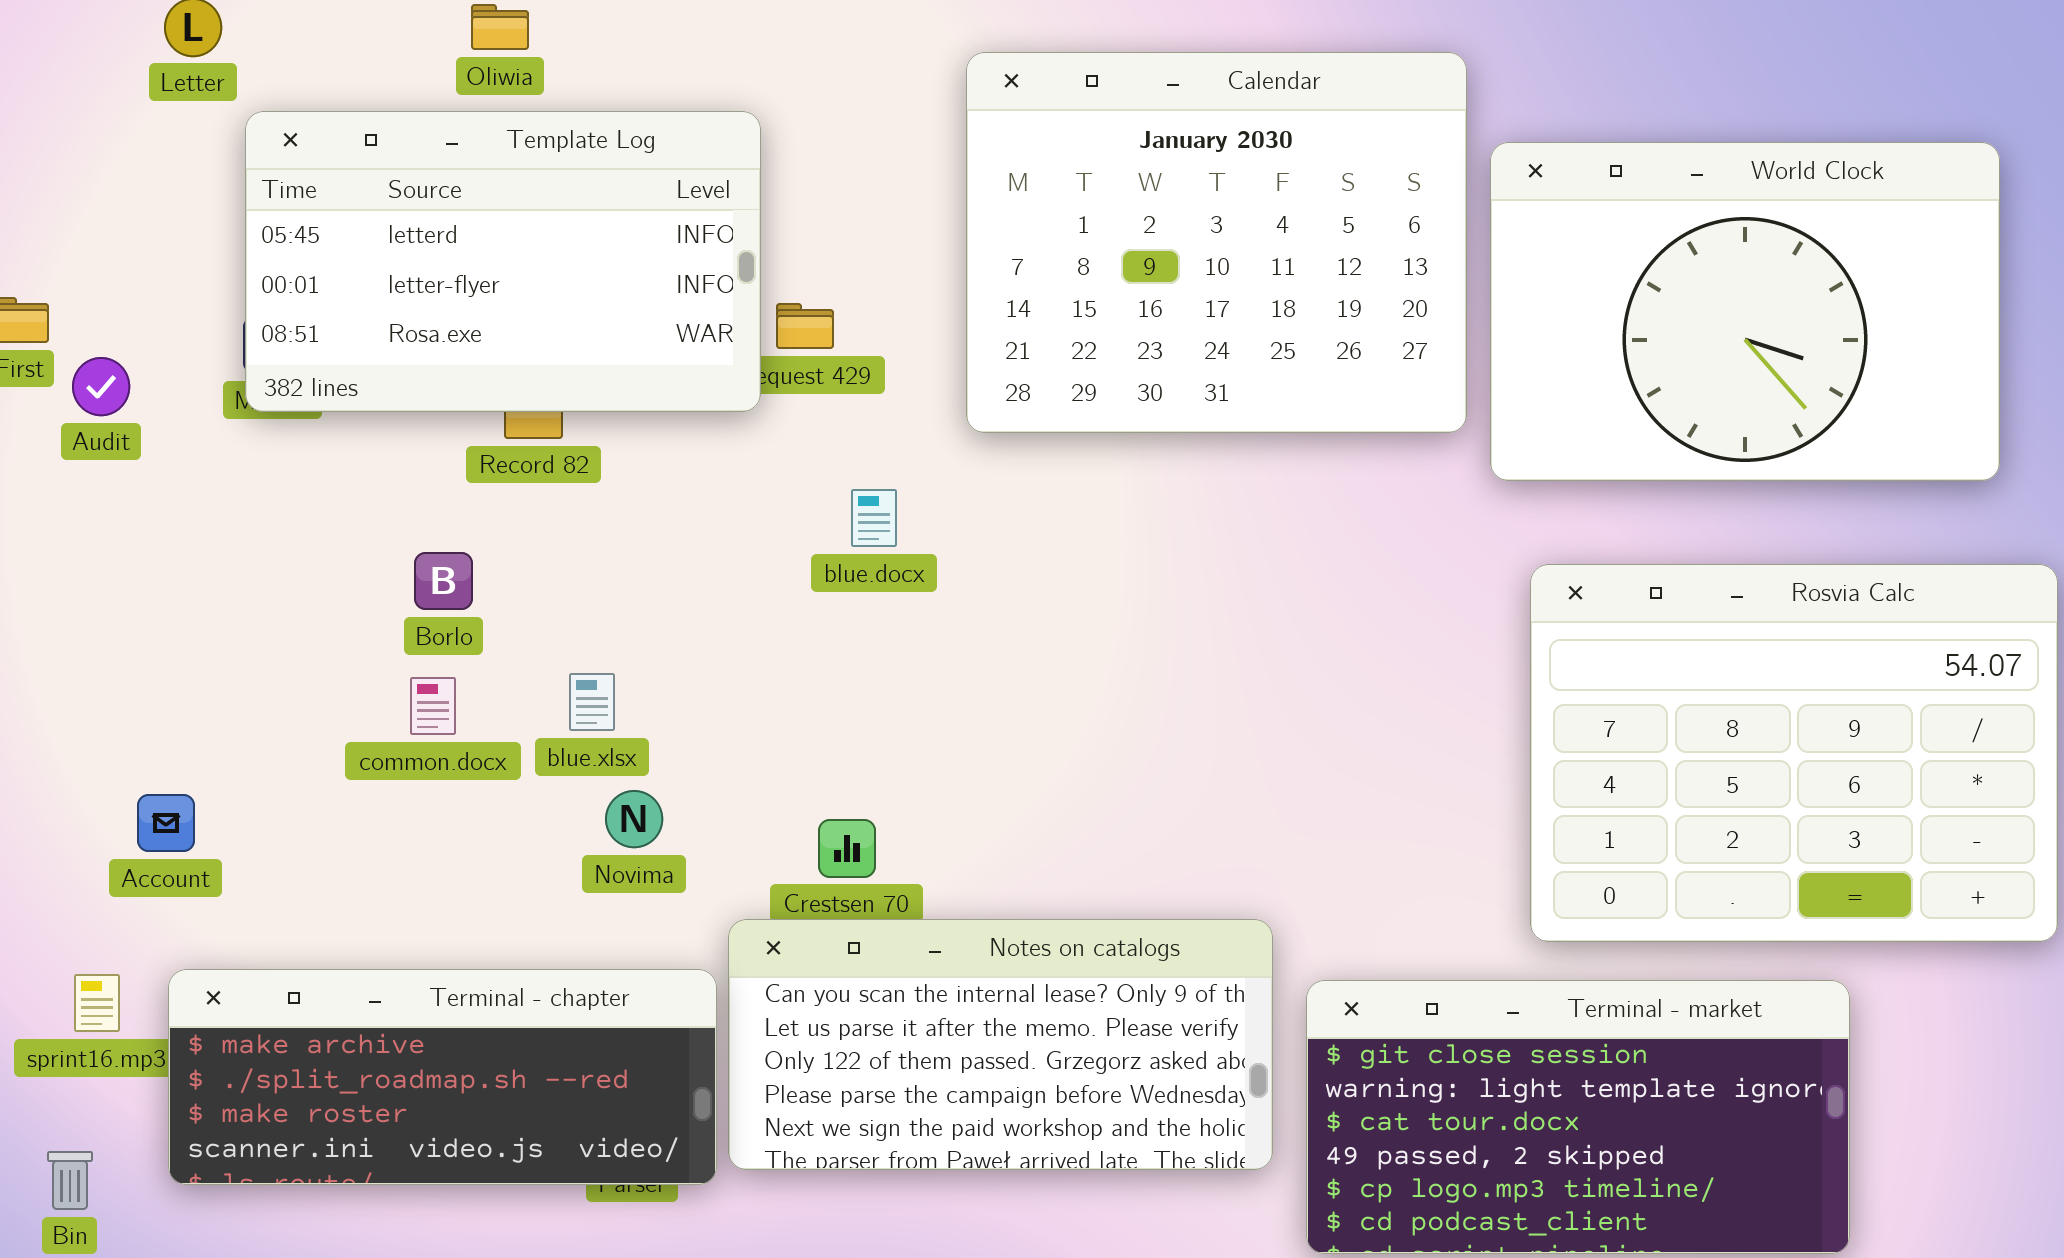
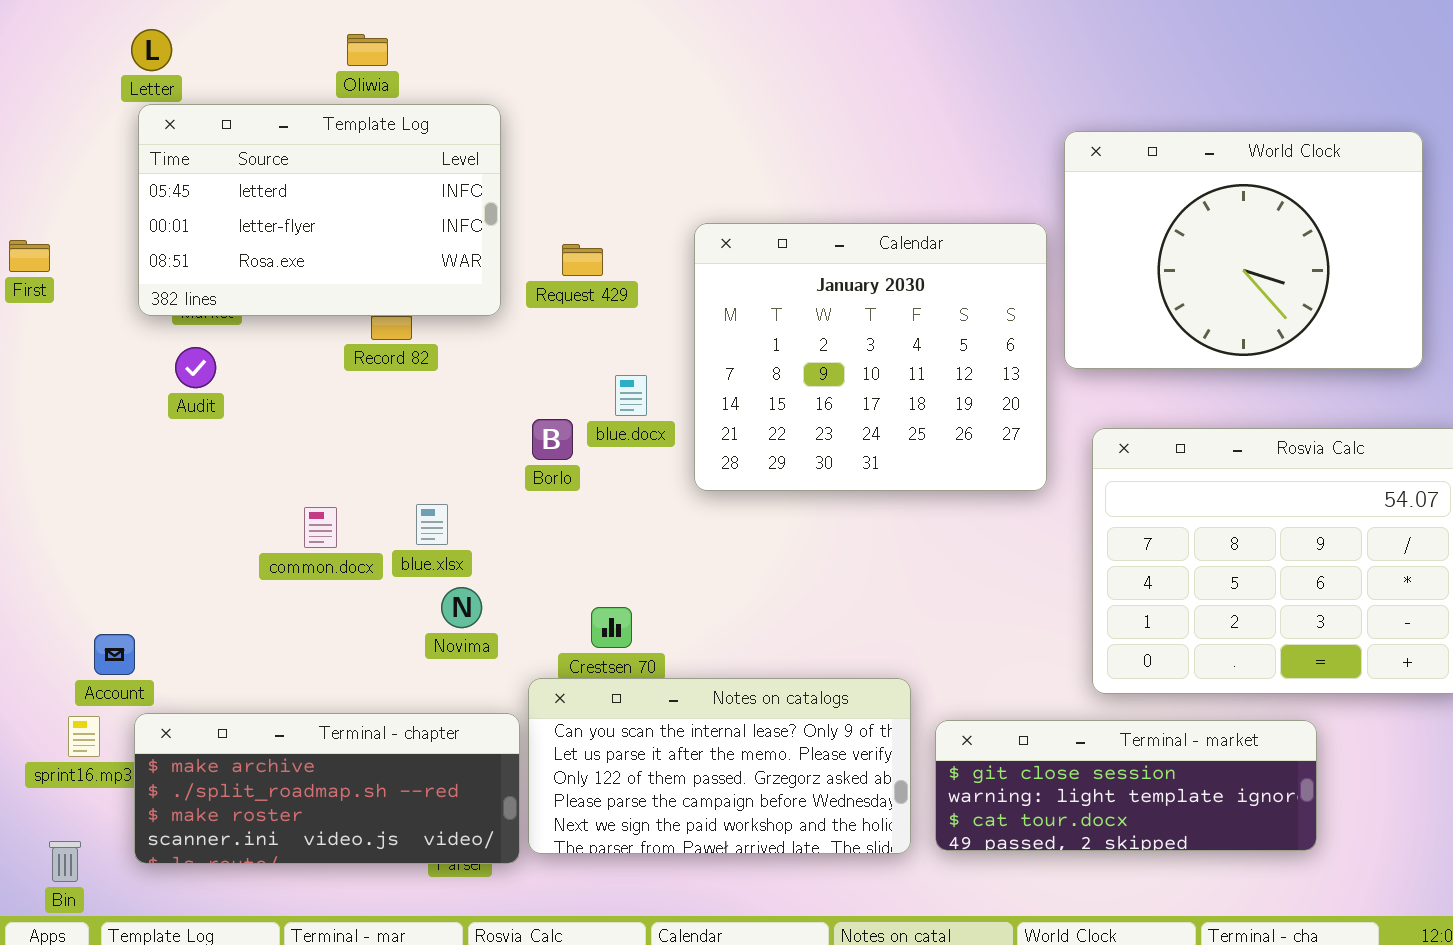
Calendar: [966,52,1467,433] -> [694,223,1047,491], moved
Template Log: [245,111,761,412] -> [138,104,501,316], moved
Audit: [72,357,130,416] -> [175,347,216,388], moved
Borlo: [414,552,473,610] -> [532,419,573,460], moved
Account: [137,794,195,852] -> [94,634,135,675], moved
Terminal - market: [1306,980,1850,1254] -> [935,720,1317,851], resized

